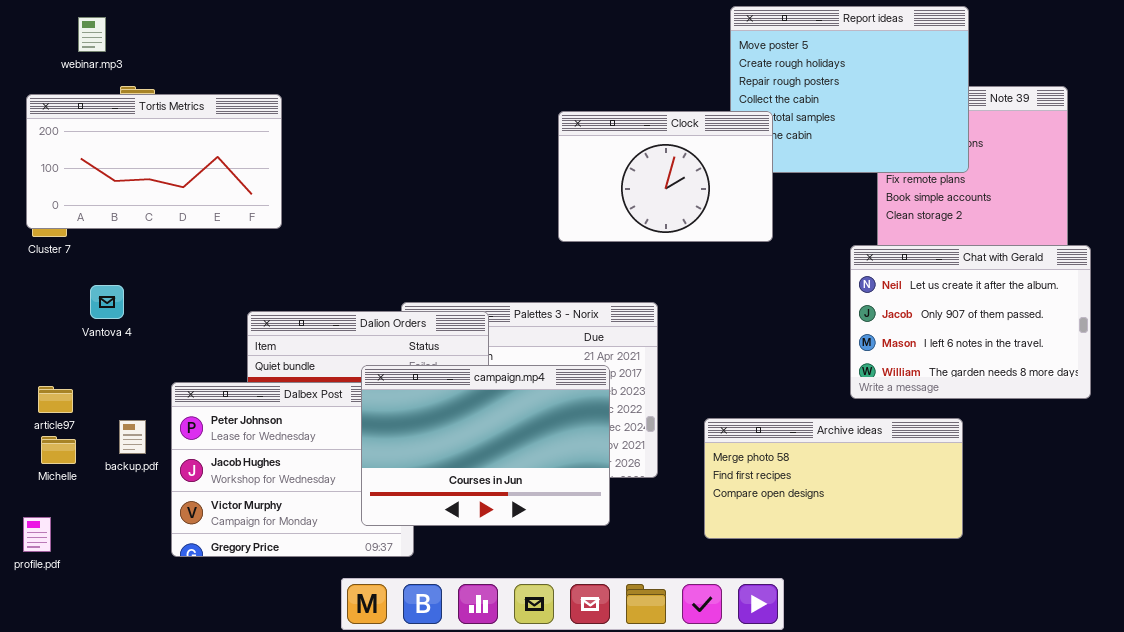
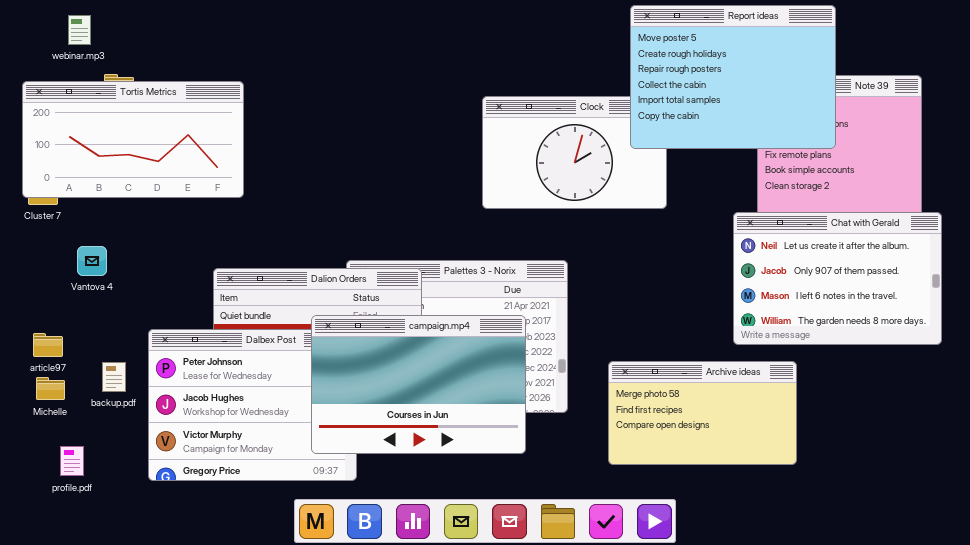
Report ideas: [730,6,969,173] -> [630,5,836,149], raised
Archive ideas: [704,418,963,539] -> [608,361,797,465], resized
profile.pdf: [23,517,51,552] -> [60,446,84,476], moved

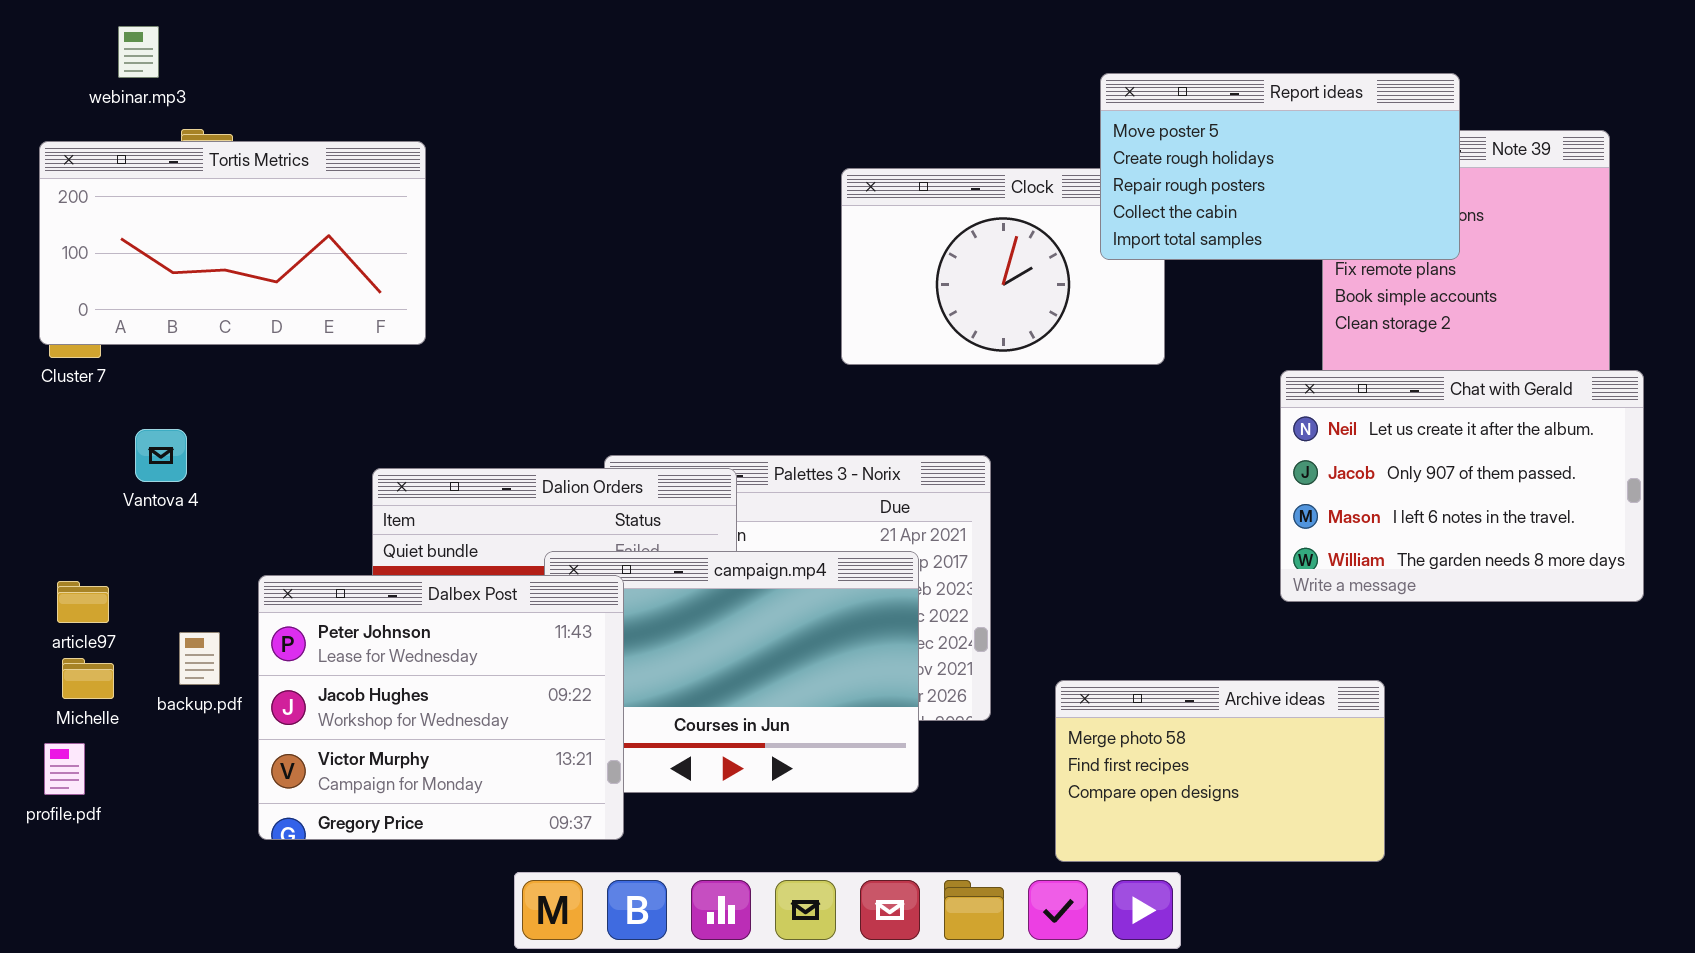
Report ideas: [630,5,836,149] -> [1100,73,1460,260], resized
Dalbex Post: [148,329,357,481] -> [258,575,624,840], raised
Archive ideas: [608,361,797,465] -> [1055,680,1385,862], moved
profile.pdf: [60,446,84,476] -> [44,743,85,795], moved

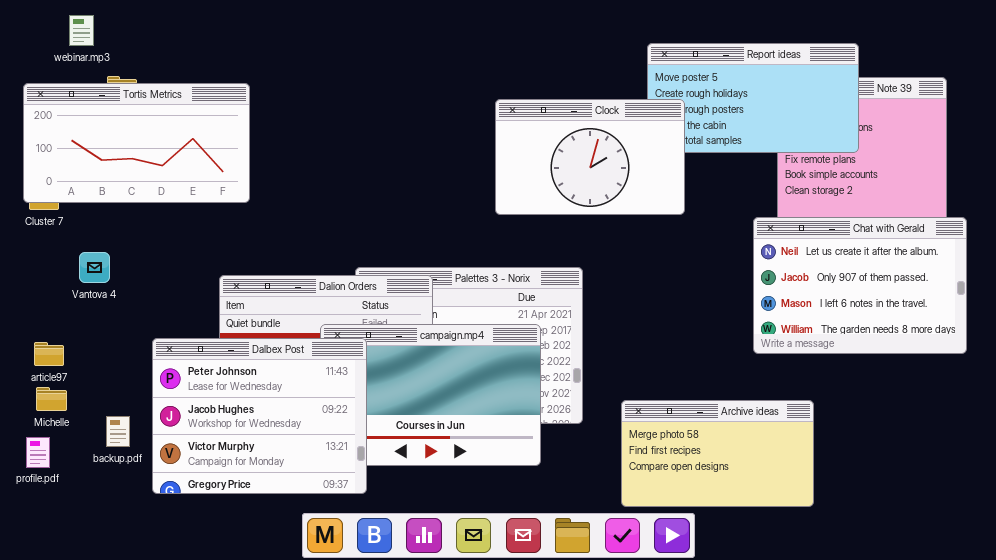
Clock: [841,168,1165,365] -> [495,99,685,215], raised
backup.pdf: [179,632,220,685] -> [106,416,130,447], moved

